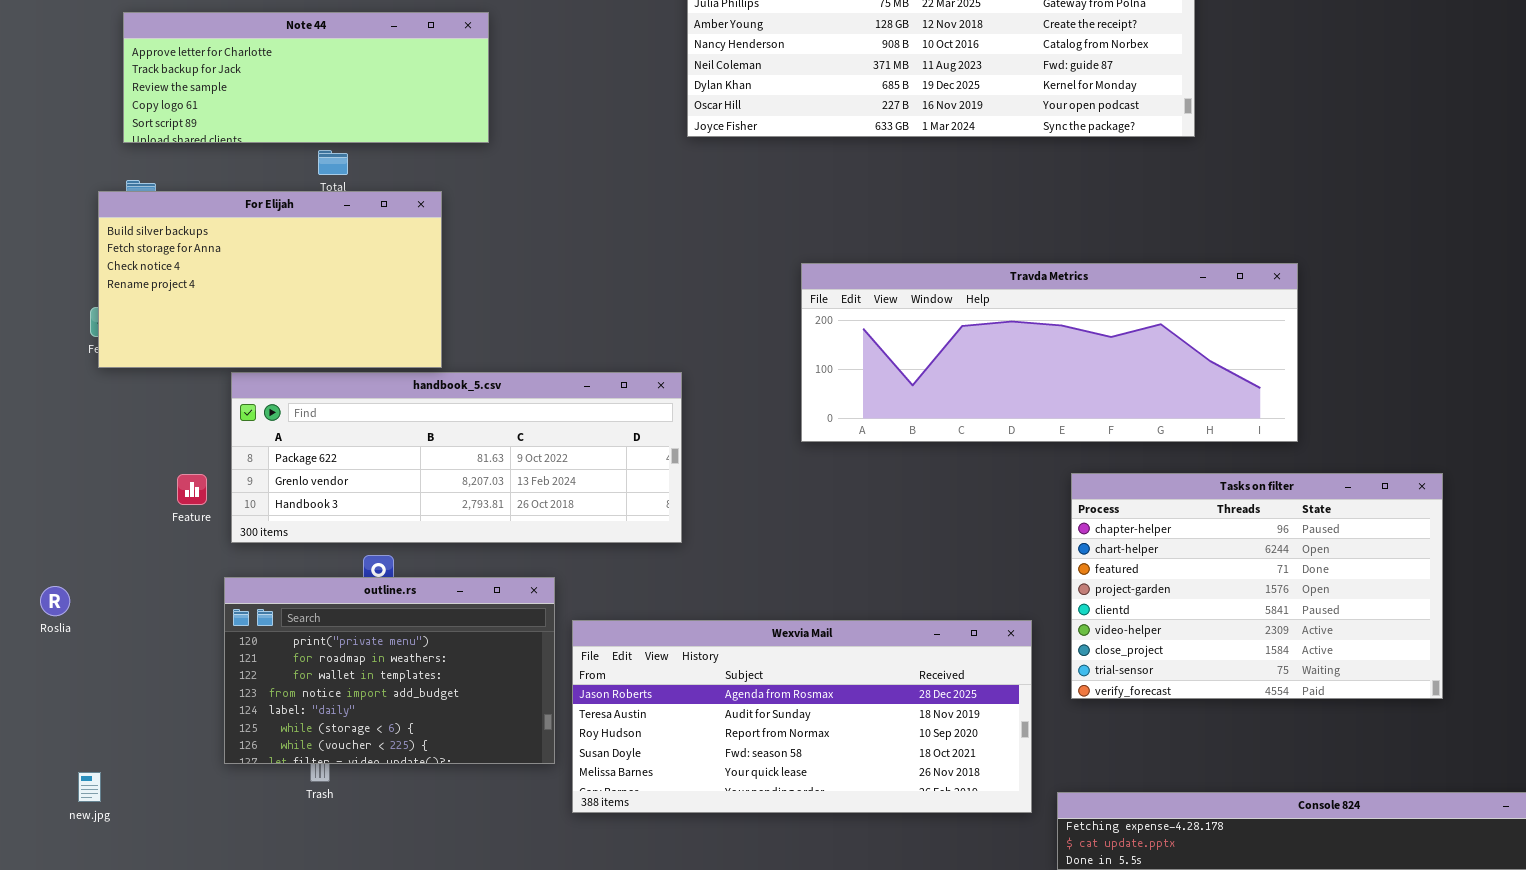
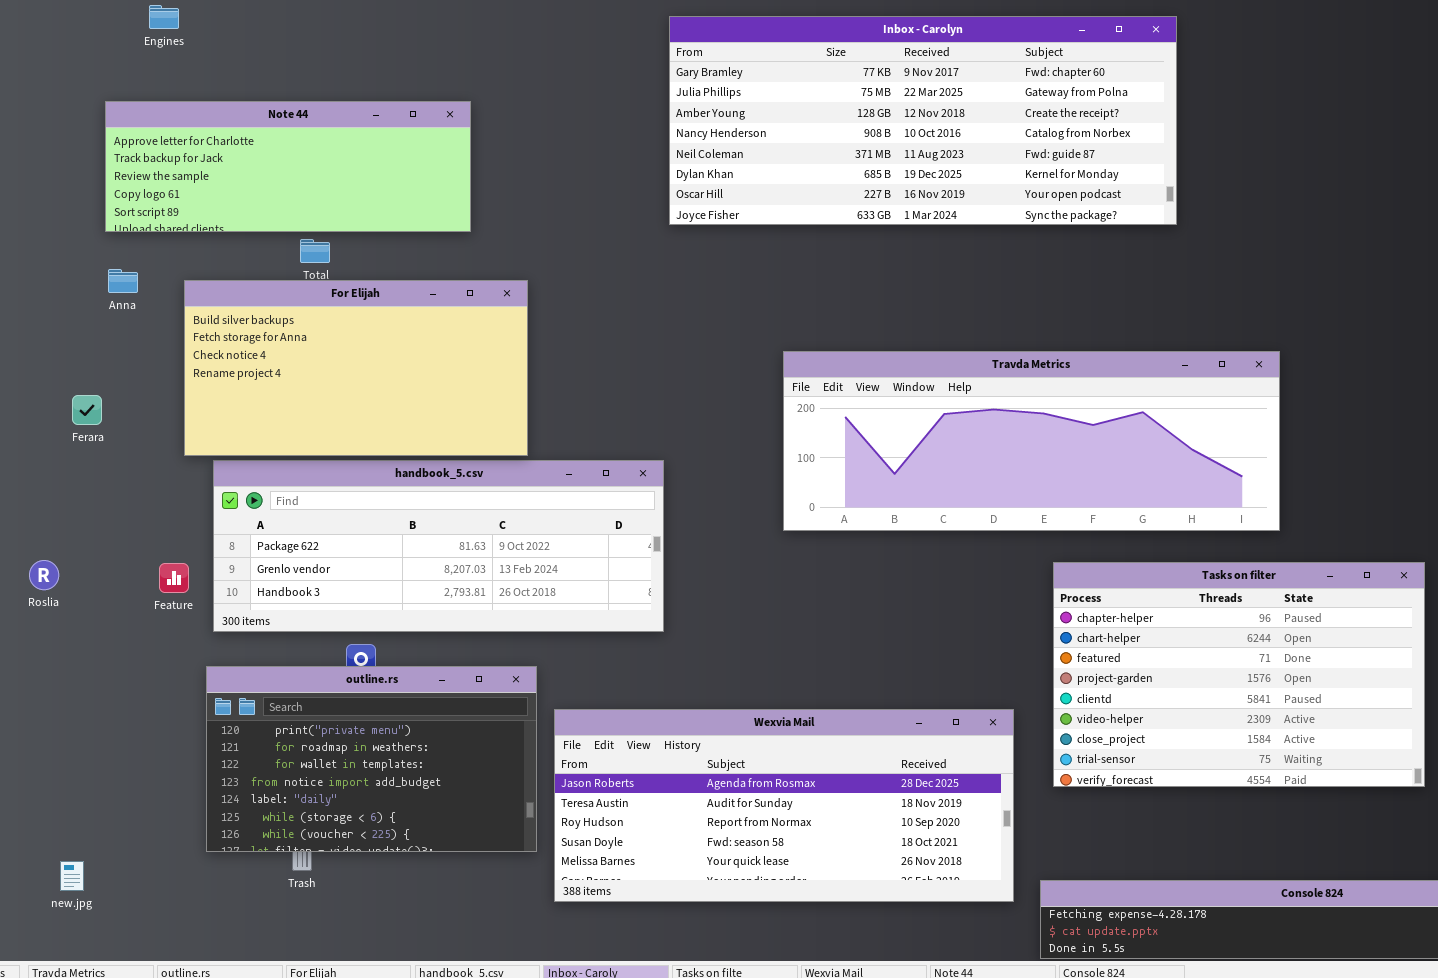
For Elijah: [98,191,442,368] -> [184,280,528,456], moved
Roslia: [40,586,70,616] -> [29,560,59,590], moved

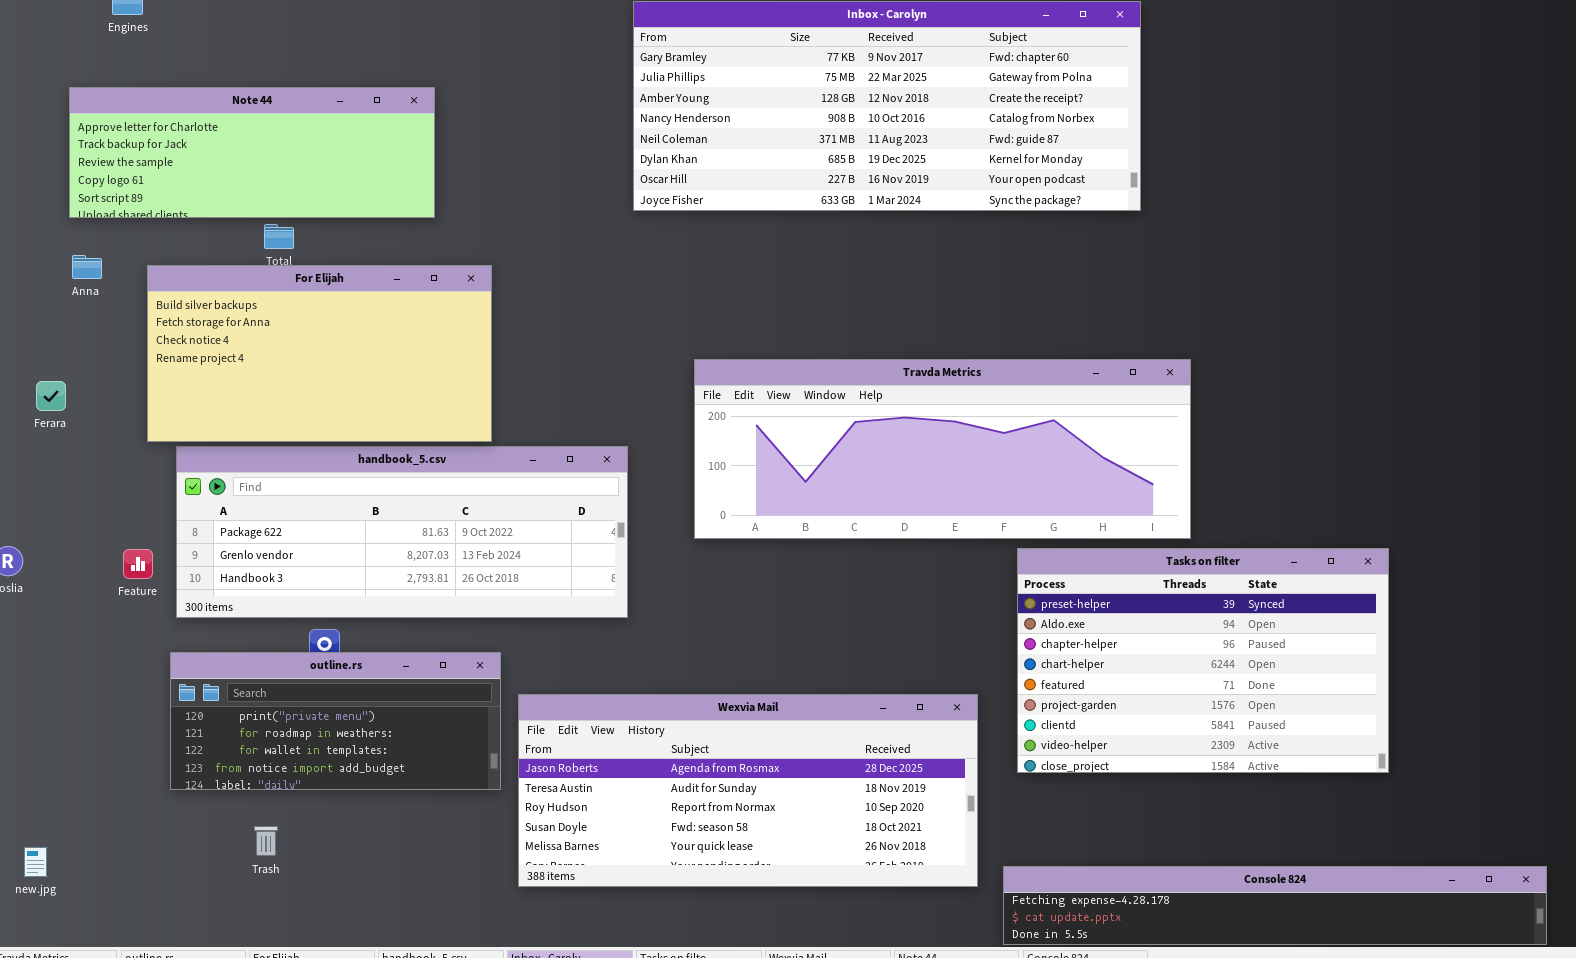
Travda Metrics: [783,351,1280,531] -> [694,359,1191,539], moved
Tasks on filter: [1053,562,1425,787] -> [1017,548,1389,773], scrolled up 2 rows
outline.rs: [206,666,537,852] -> [170,652,501,790], resized

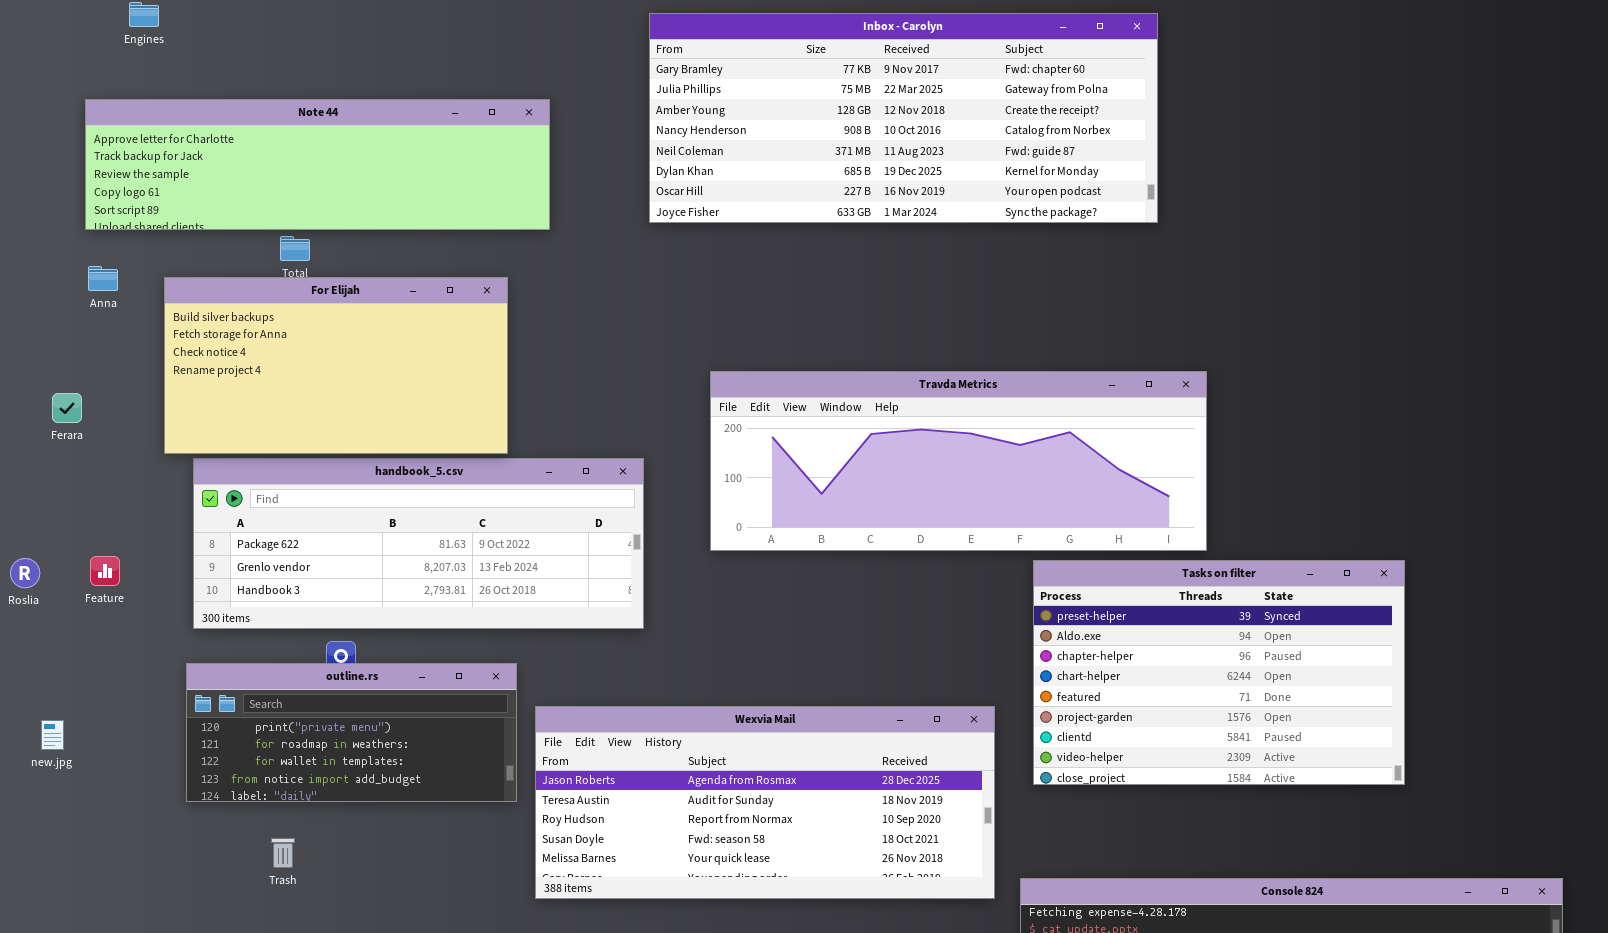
Note 44: [69,87,435,218] -> [85,99,550,230], resized
Feature: [123,549,153,579] -> [90,556,120,586], moved
new.jpg: [24,847,47,877] -> [41,720,64,750], moved

